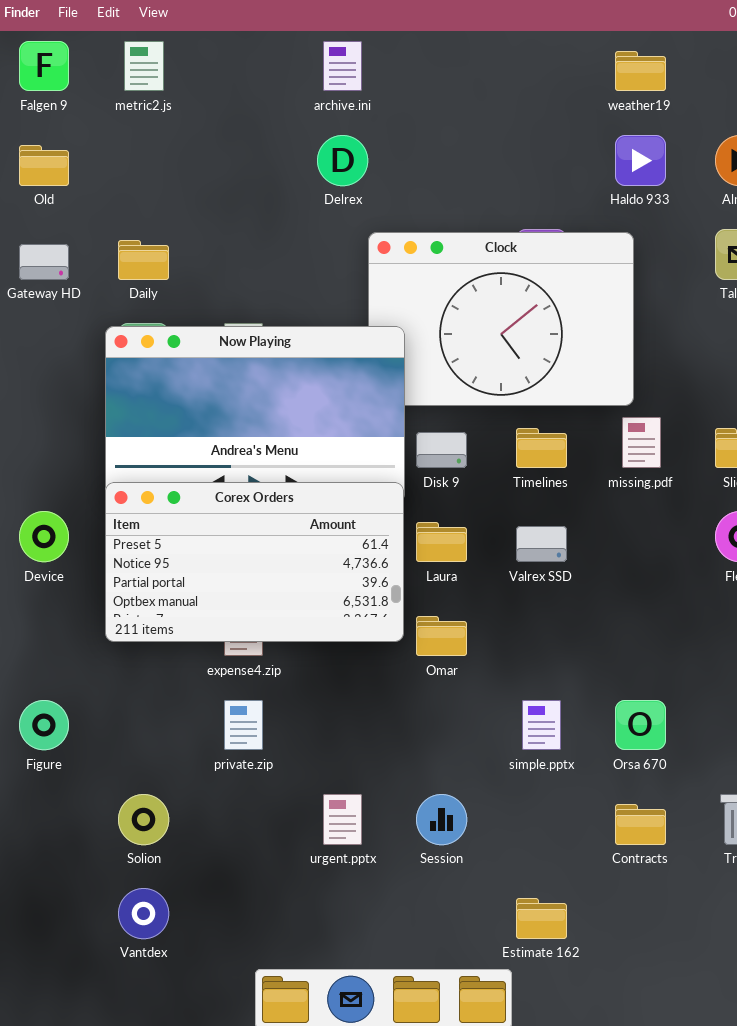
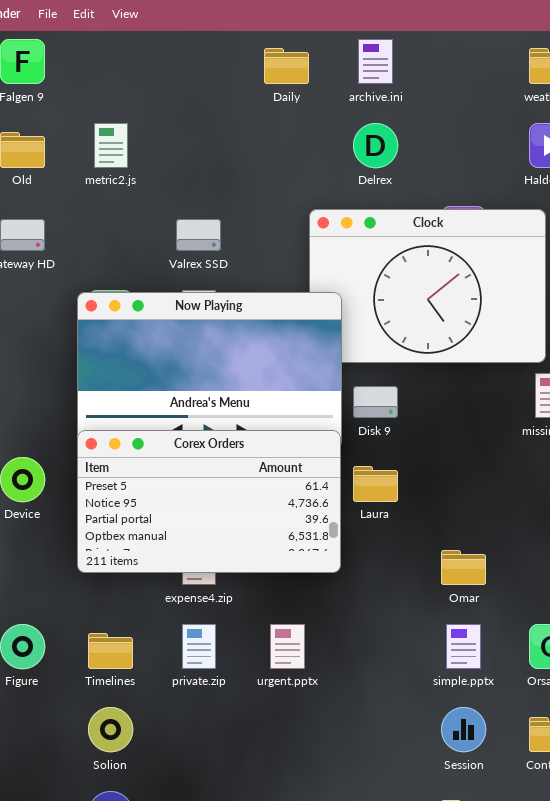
metric2.js: [124,41,164,91] -> [94,123,128,168], moved
archive.ini: [323,41,362,91] -> [358,39,393,84], moved
Delrex: [317,135,368,186] -> [353,123,398,168], moved
Daily: [118,240,169,280] -> [264,48,309,84], moved
Timelines: [516,428,567,468] -> [88,633,133,669], moved
Valrex SSD: [516,526,567,562] -> [176,219,221,251], moved
Omar: [416,616,467,656] -> [441,550,486,585], moved
urgent.pptx: [323,794,362,845] -> [270,624,305,669], moved
Session: [416,794,467,845] -> [441,707,486,752], moved

